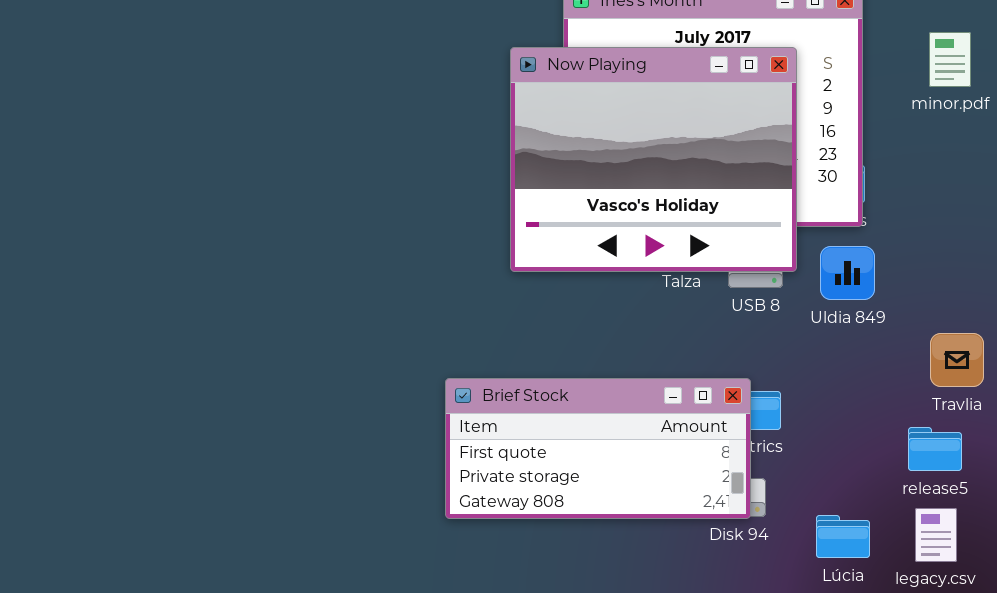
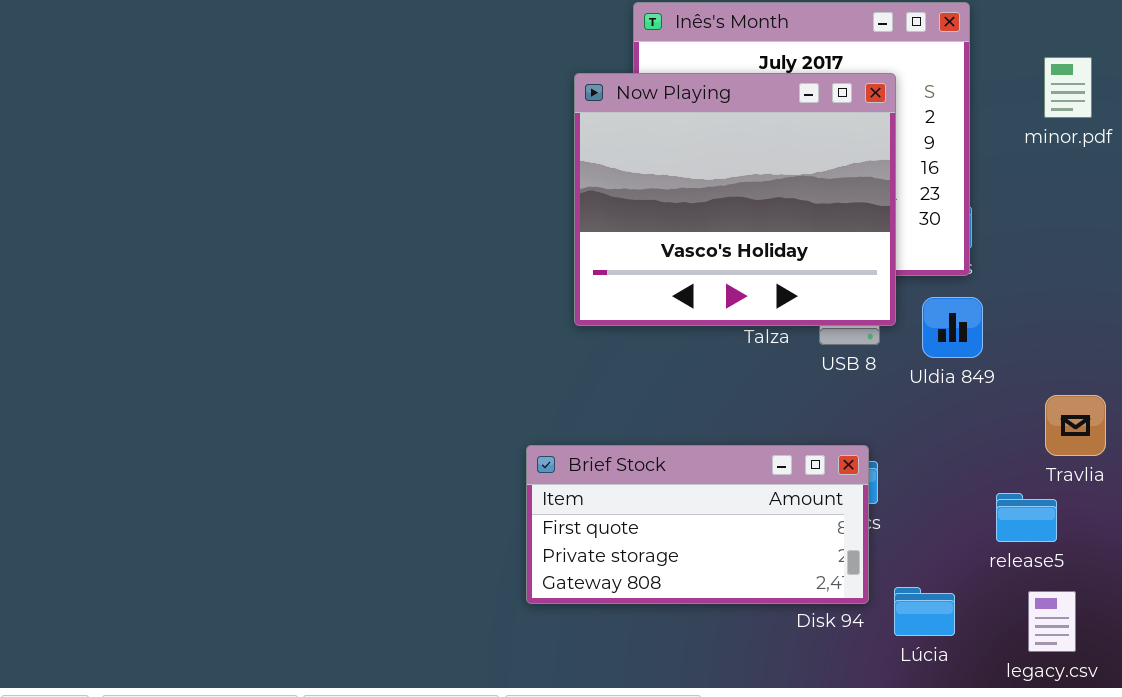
Brief Stock: [445,378,751,519] -> [526,445,869,604], moved
release5: [908,427,962,471] -> [996,493,1057,542], moved
Lúcia: [816,515,870,558] -> [894,587,955,636], moved

